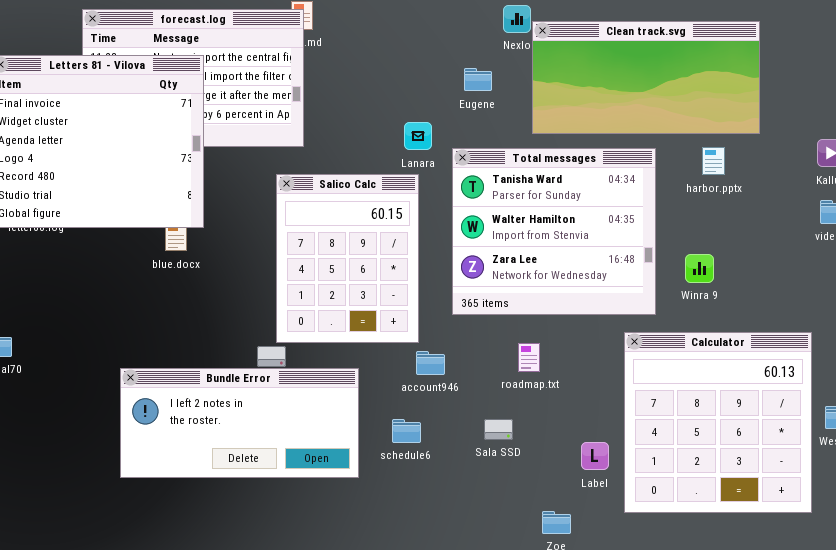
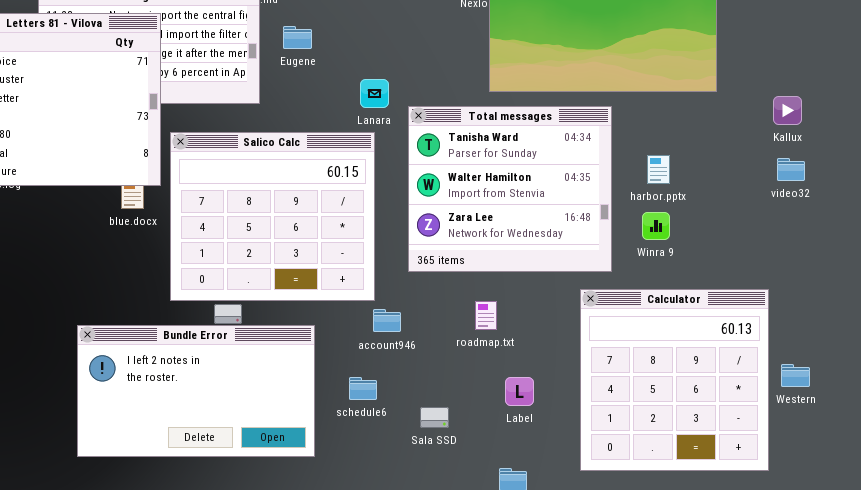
Eugene: [464,68,492,91] -> [283,26,312,49], moved
harbor.pptx: [702,147,725,175] -> [647,155,670,184], moved
Salico Calc: [276,174,419,343] -> [170,132,375,301], resized
Bundle Error: [120,368,359,478] -> [77,325,315,457], resized
Sala SSD: [484,419,513,440] -> [420,407,449,428], moved
Label: [581,442,609,470] -> [505,377,534,406], moved

